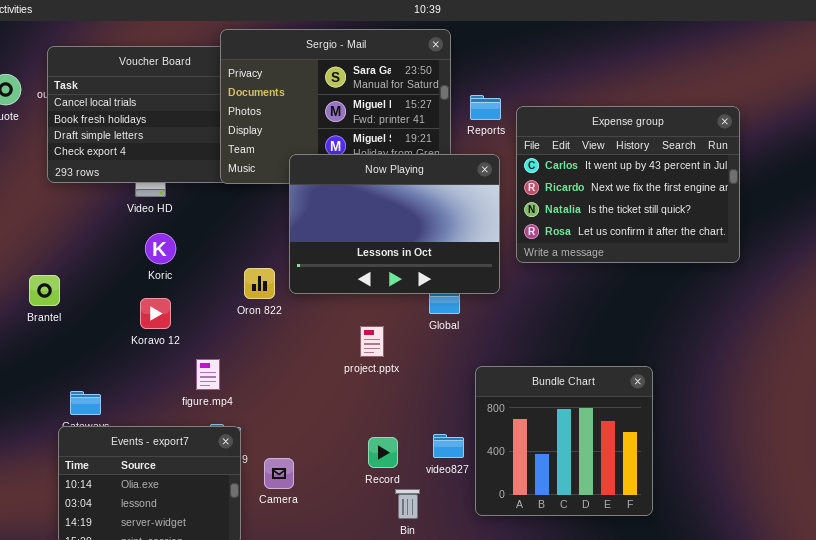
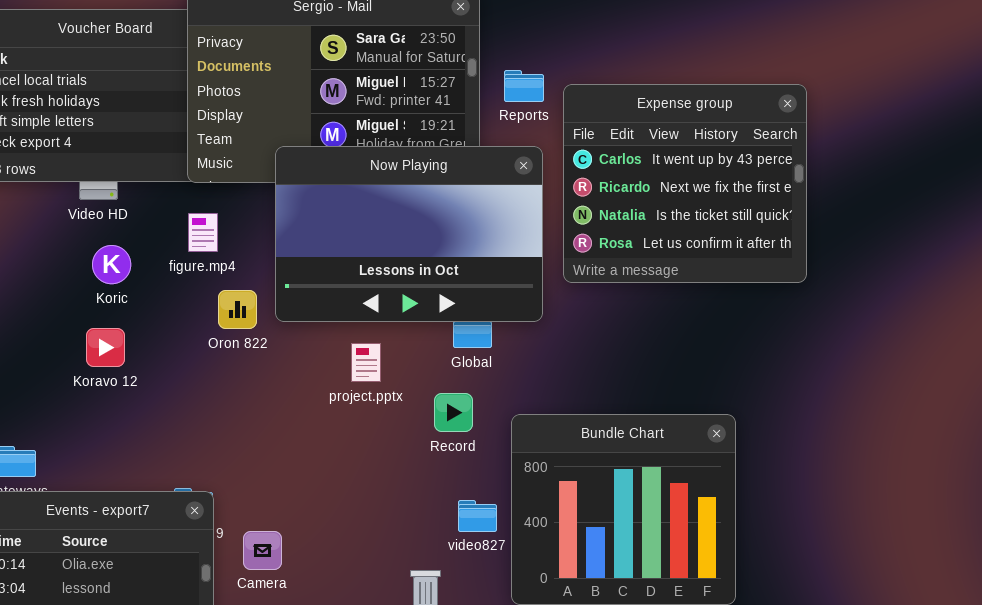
Expense group: [516,106,740,263] -> [563,84,807,283], resized
project.pptx: [360,326,384,357] -> [351,343,381,382], moved
figure.mp4: [196,359,220,390] -> [188,213,218,252], moved
Record: [368,437,398,468] -> [434,393,473,432], moved

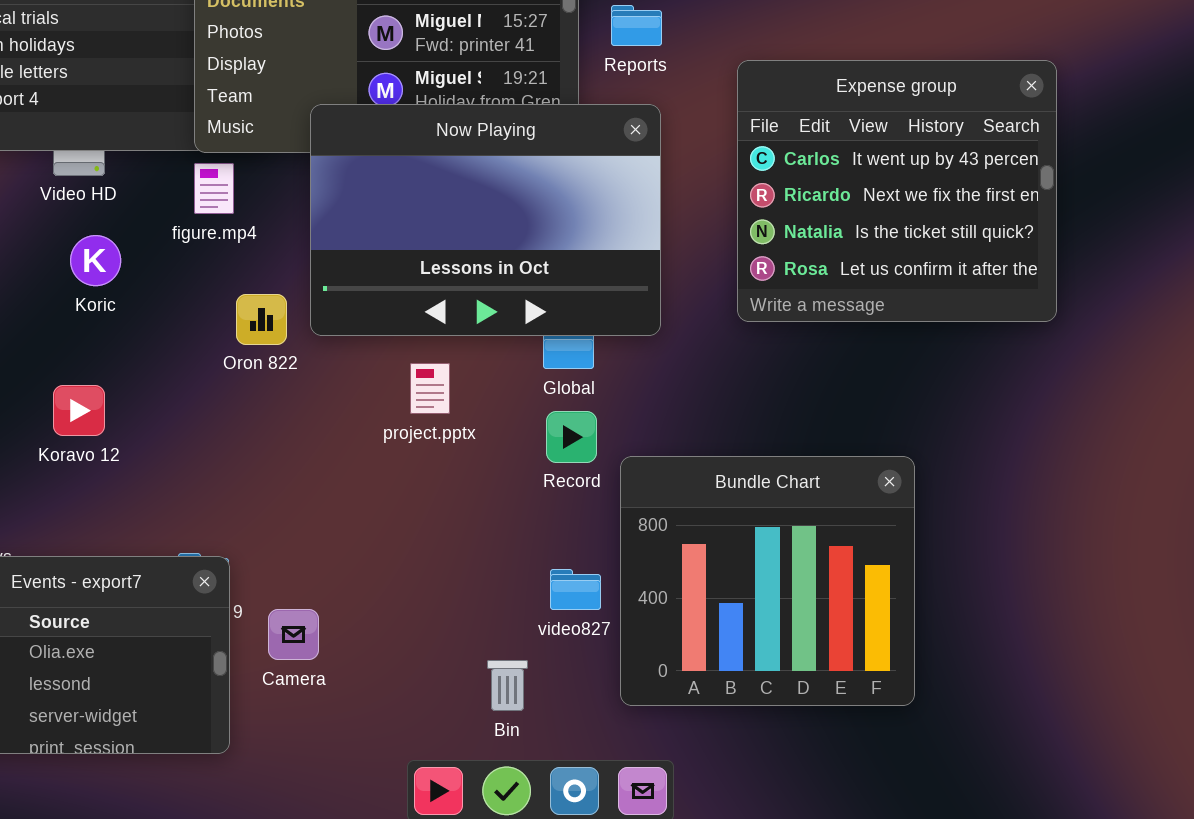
Expense group: [563,84,807,283] -> [737,60,1057,322], moved
figure.mp4: [188,213,218,252] -> [194,163,234,214], moved
Koravo 12: [86,328,125,367] -> [53,385,105,436], moved
Record: [434,393,473,432] -> [546,411,597,463], moved

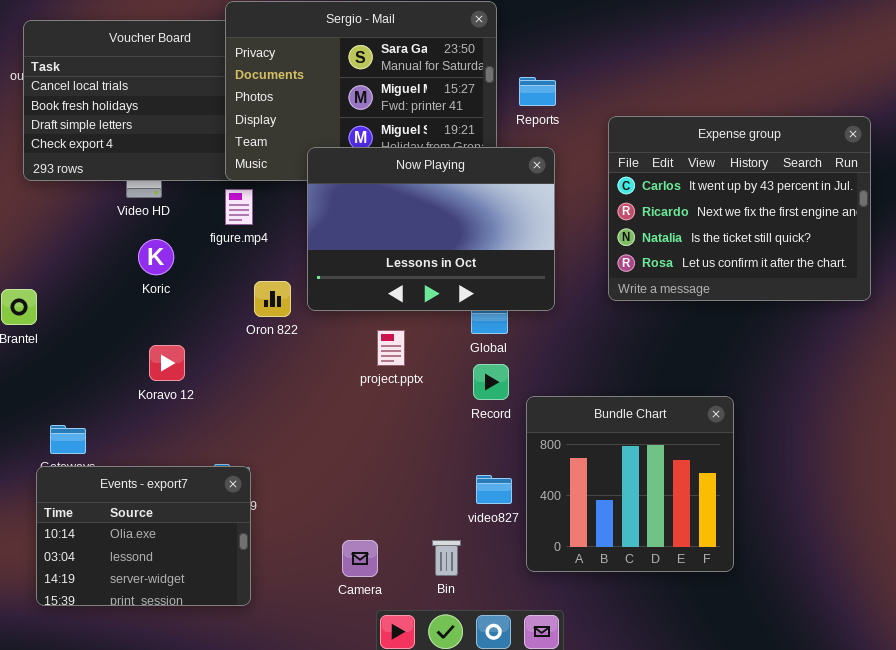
Expense group: [737,60,1057,322] -> [608,116,871,301], resized
Koravo 12: [53,385,105,436] -> [149,345,185,381], moved
Camera: [268,609,319,660] -> [342,540,378,577], moved

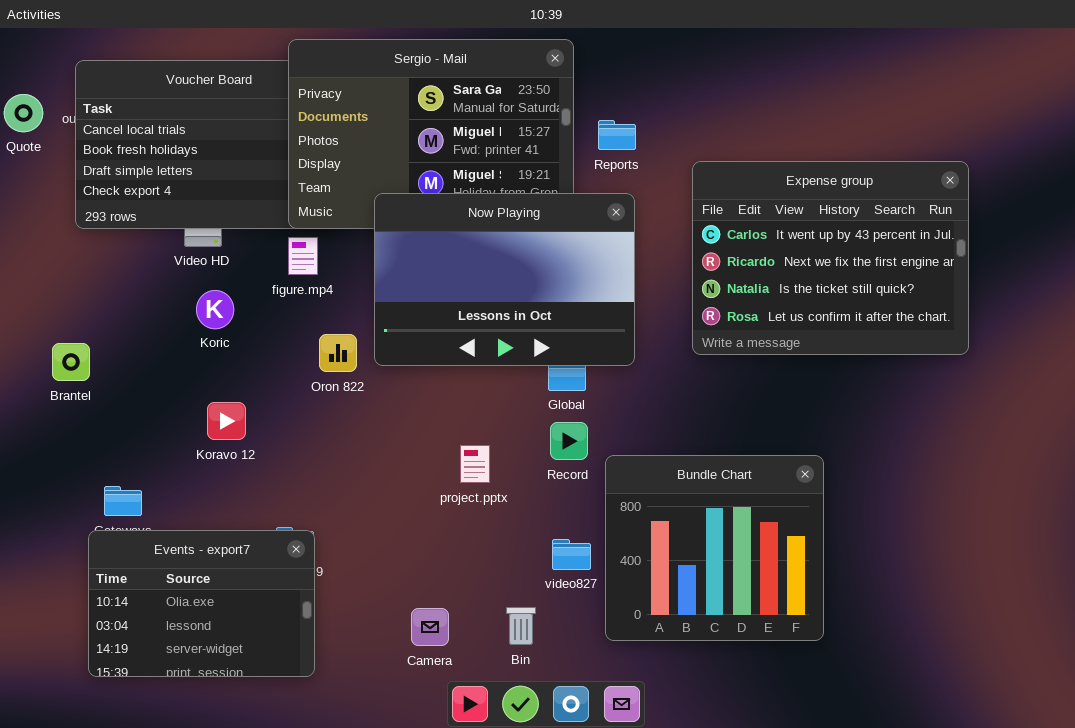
project.pptx: [377,330,405,366] -> [460,445,490,483], moved

